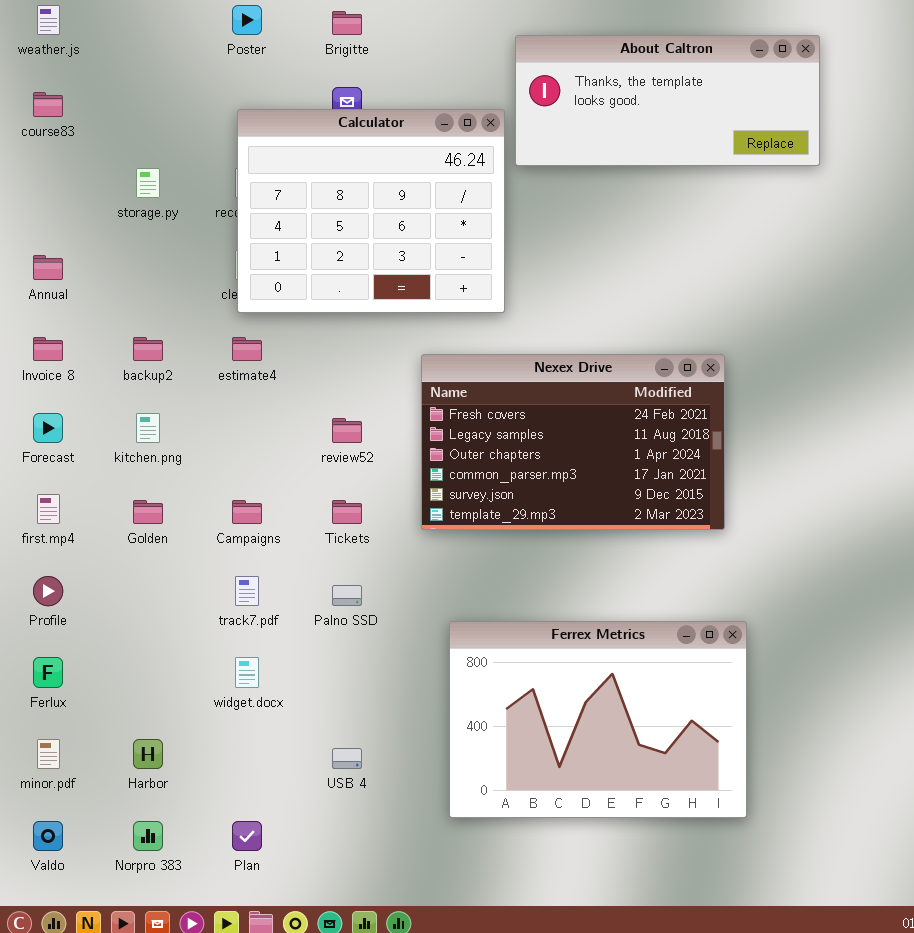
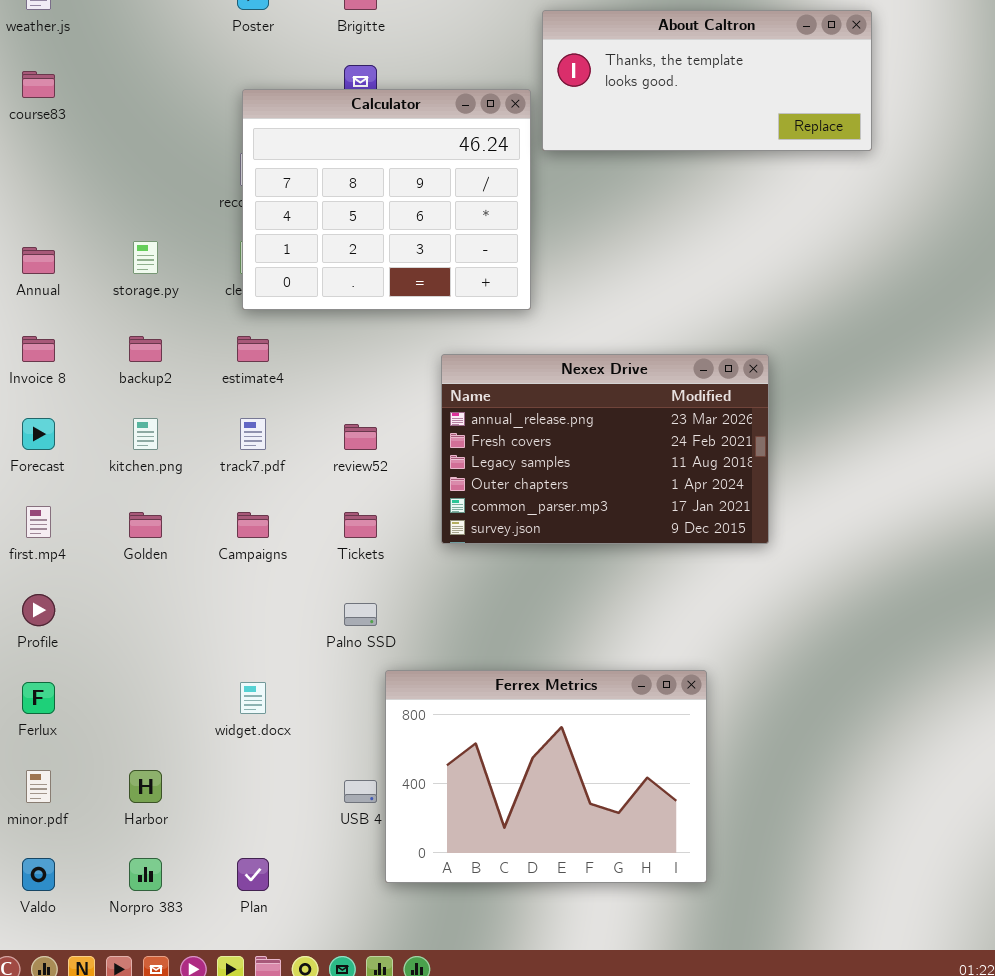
storage.py: [136,168,160,198] -> [133,241,158,274], moved
Nexex Drive: [421,354,725,530] -> [441,354,769,544], scrolled up 1 row
track7.pdf: [235,576,259,606] -> [240,418,266,450], moved
Ferrex Metrics: [449,621,747,818] -> [385,670,707,883], moved

